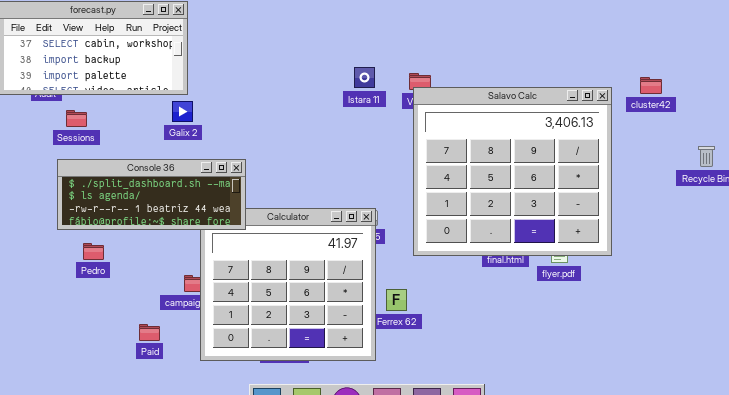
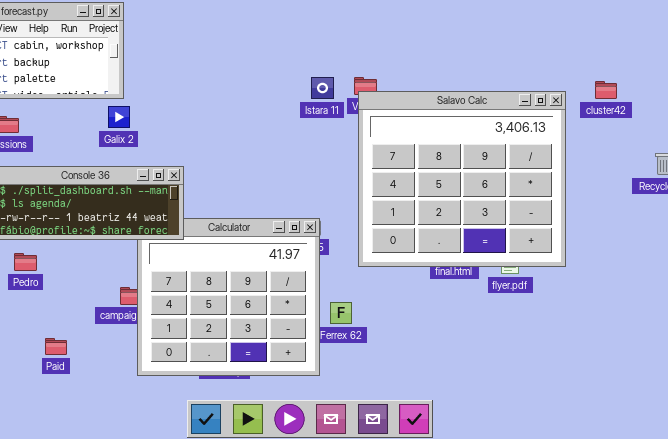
Istara 11: [354,67,375,88] -> [311,77,334,99], moved
Paid: [139,324,160,341] -> [45,338,67,355], moved

